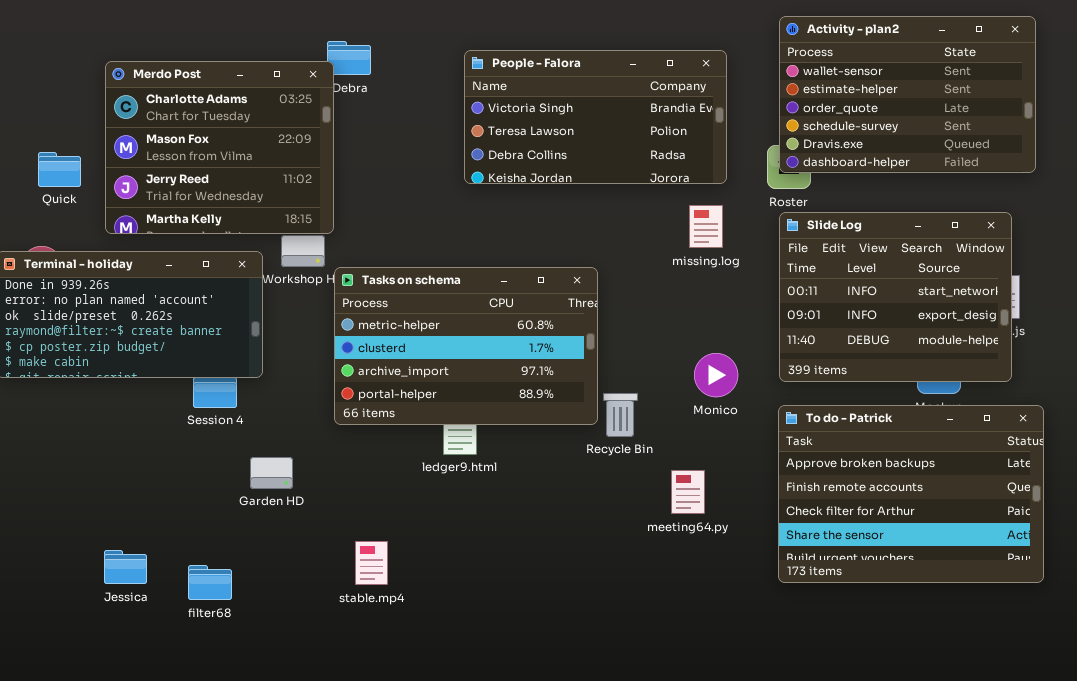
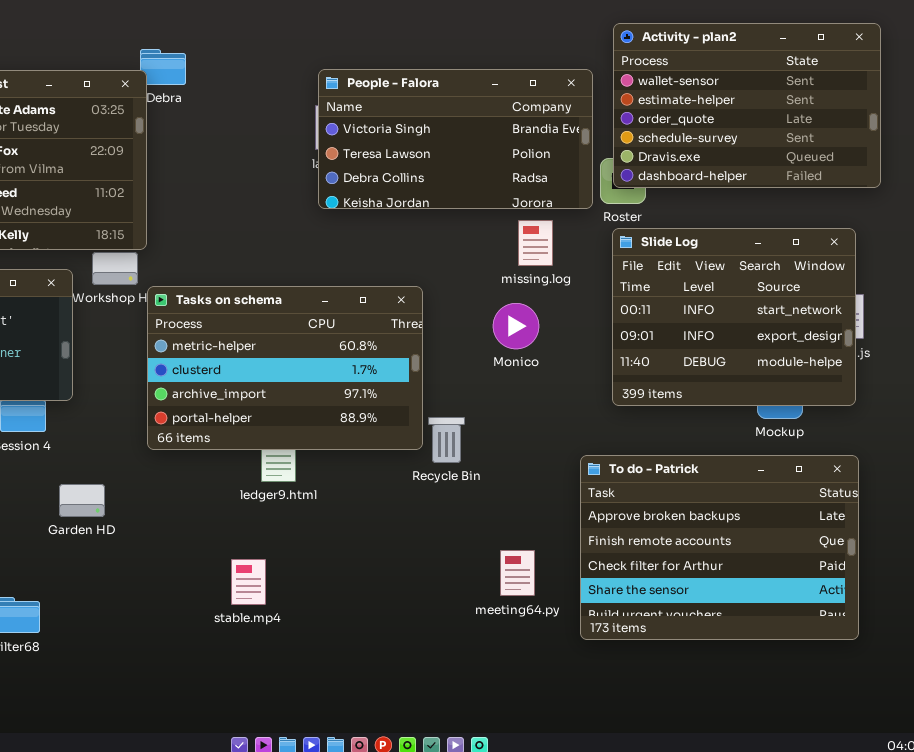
People - Falora: [464,50,727,184] -> [318,69,593,209], moved
Monico: [694,353,738,397] -> [493,303,539,349], moved
To do - Patrick: [778,405,1044,583] -> [580,455,859,640], moved
meeting64.py: [671,470,705,514] -> [500,550,535,596], moved
stable.mp4: [355,541,388,585] -> [231,559,266,605], moved

